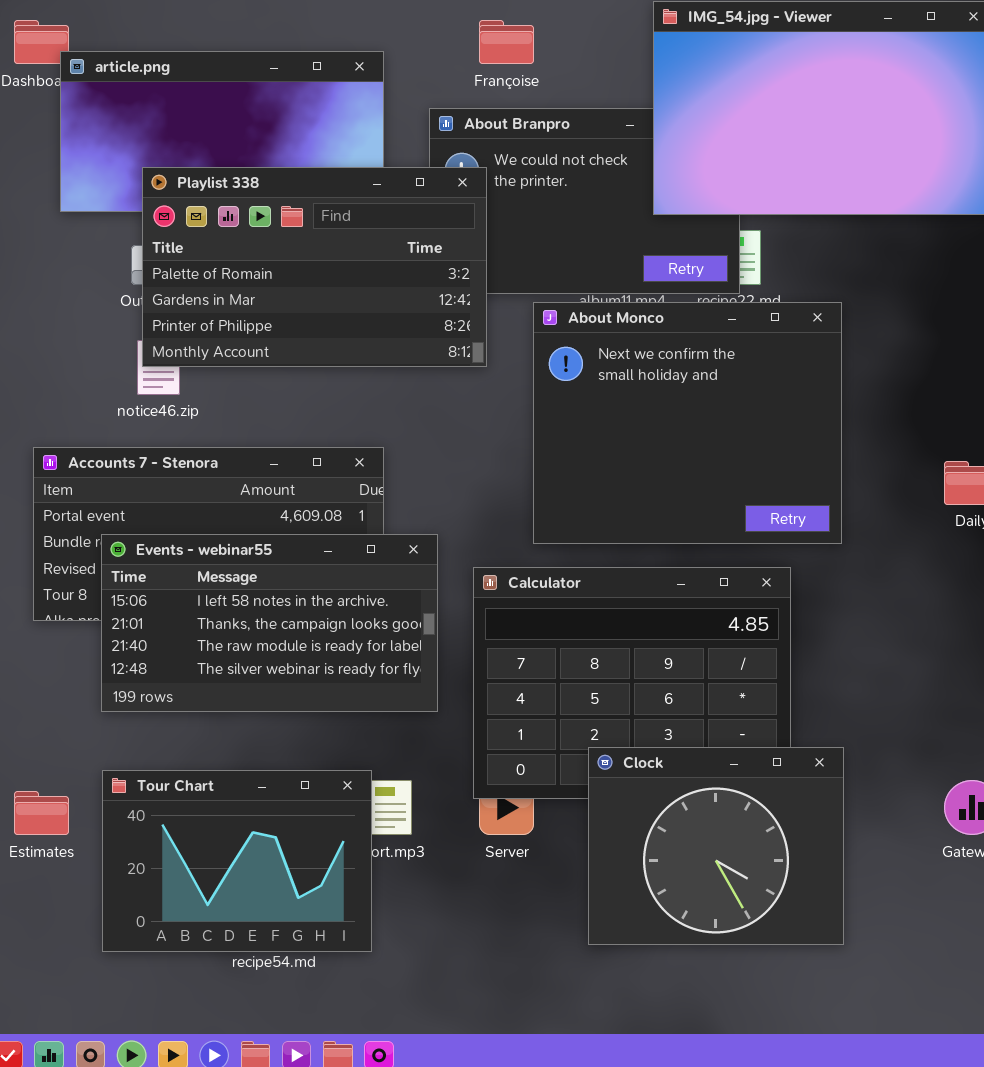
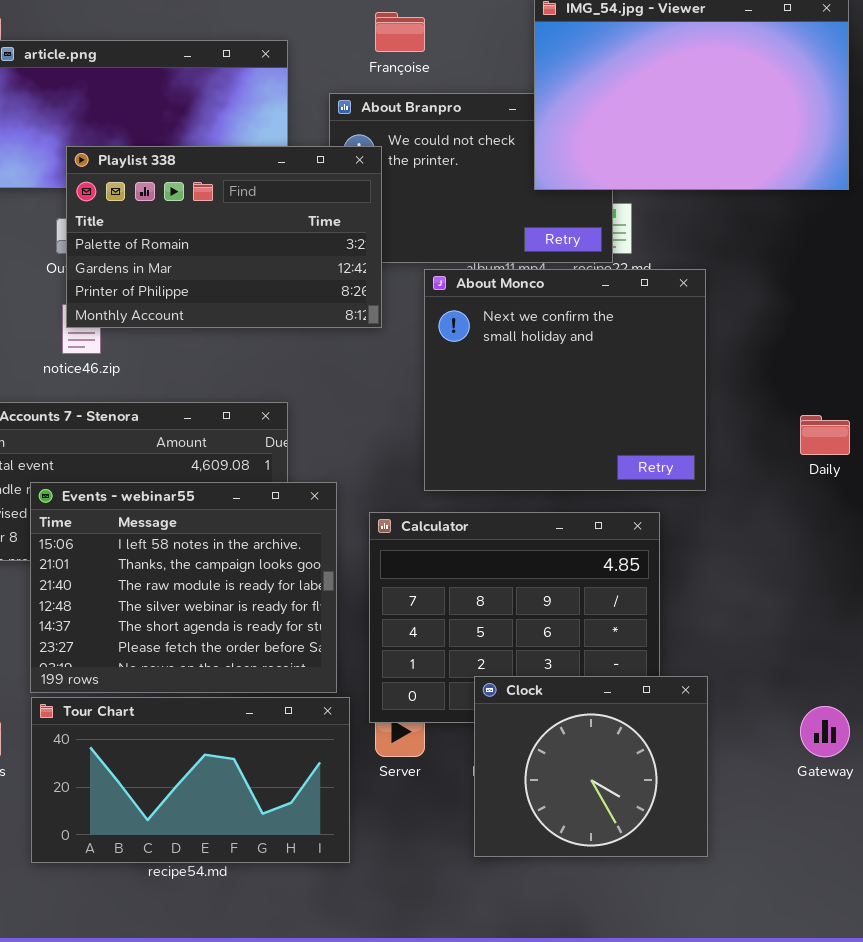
Events - webinar55: [101,534,438,712] -> [30,482,337,693], resized
Tour Chart: [102,770,372,952] -> [31,697,350,863], resized

